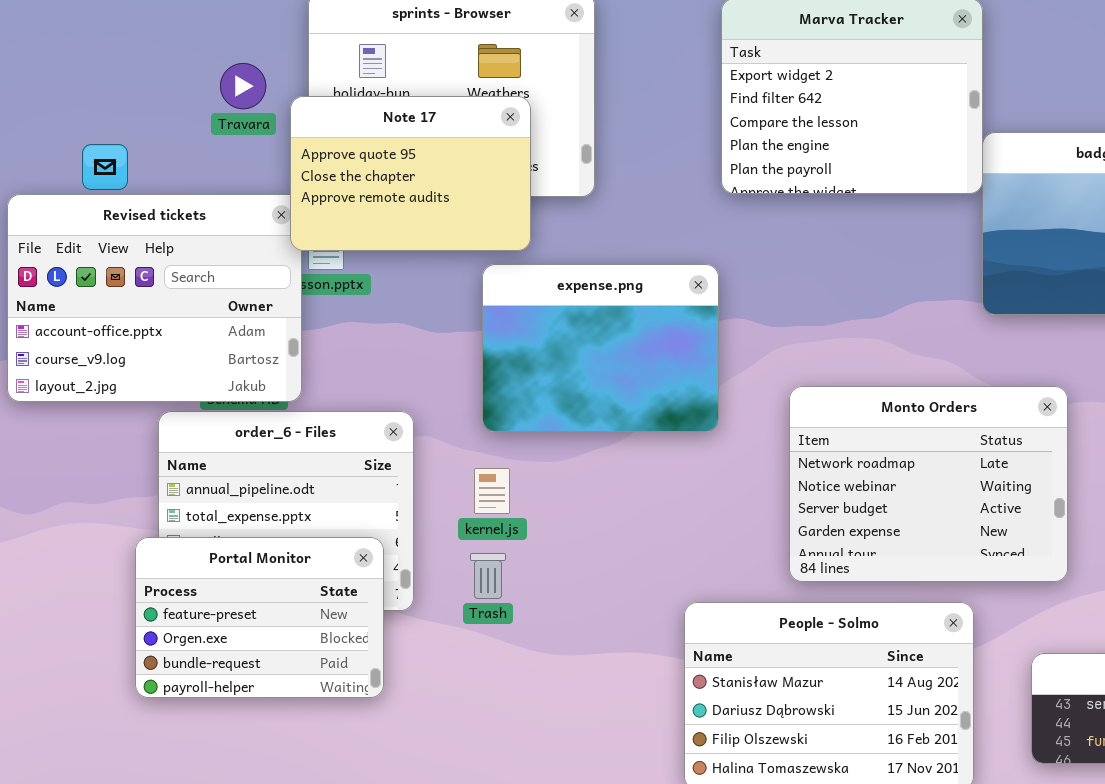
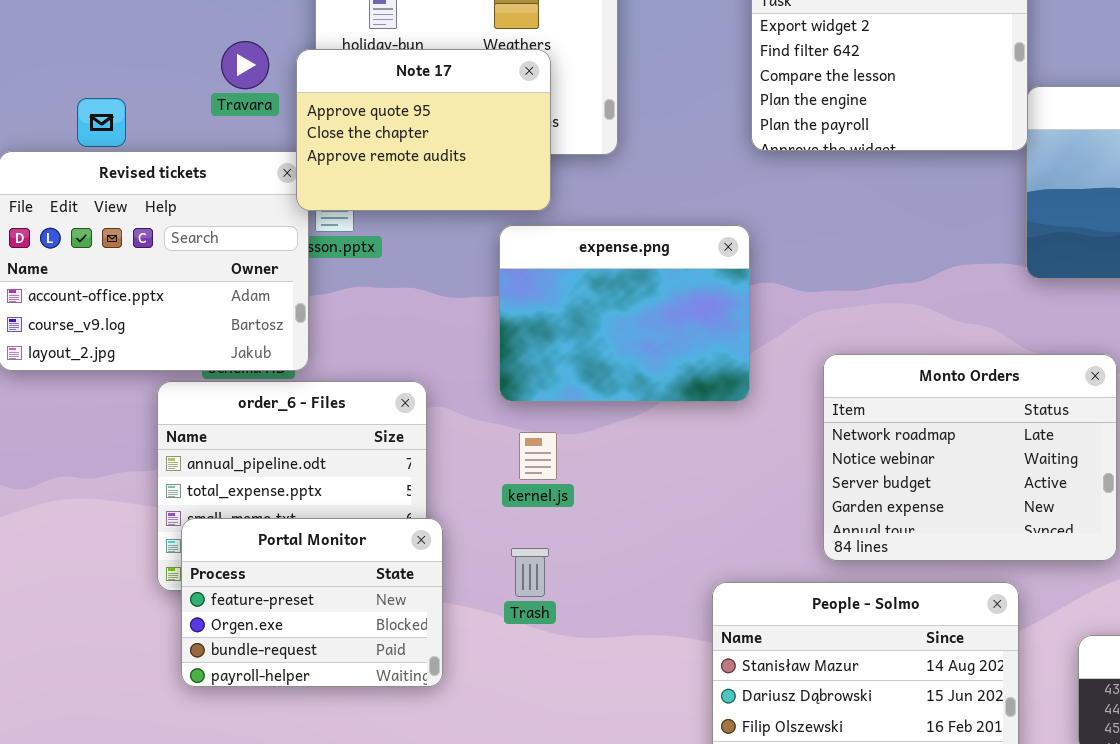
Travara: [220,63,266,109] -> [221,41,269,89], moved
kernel.js: [474,468,510,514] -> [519,432,557,480], moved
Portal Monitor: [135,537,384,698] -> [181,518,443,687], moved
Trash: [470,553,506,599] -> [511,548,549,597], moved

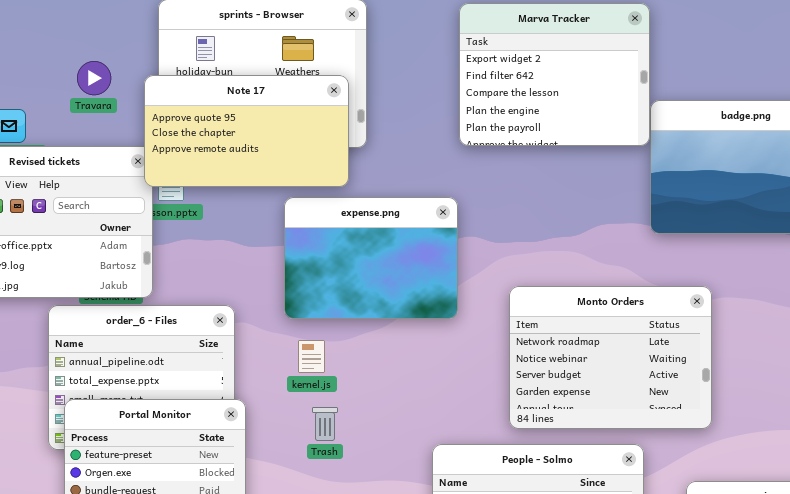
Travara: [221,41,269,89] -> [77,61,111,95], moved
Note 17: [296,49,551,211] -> [144,75,349,187], resized
Trash: [511,548,549,597] -> [312,407,338,441], moved

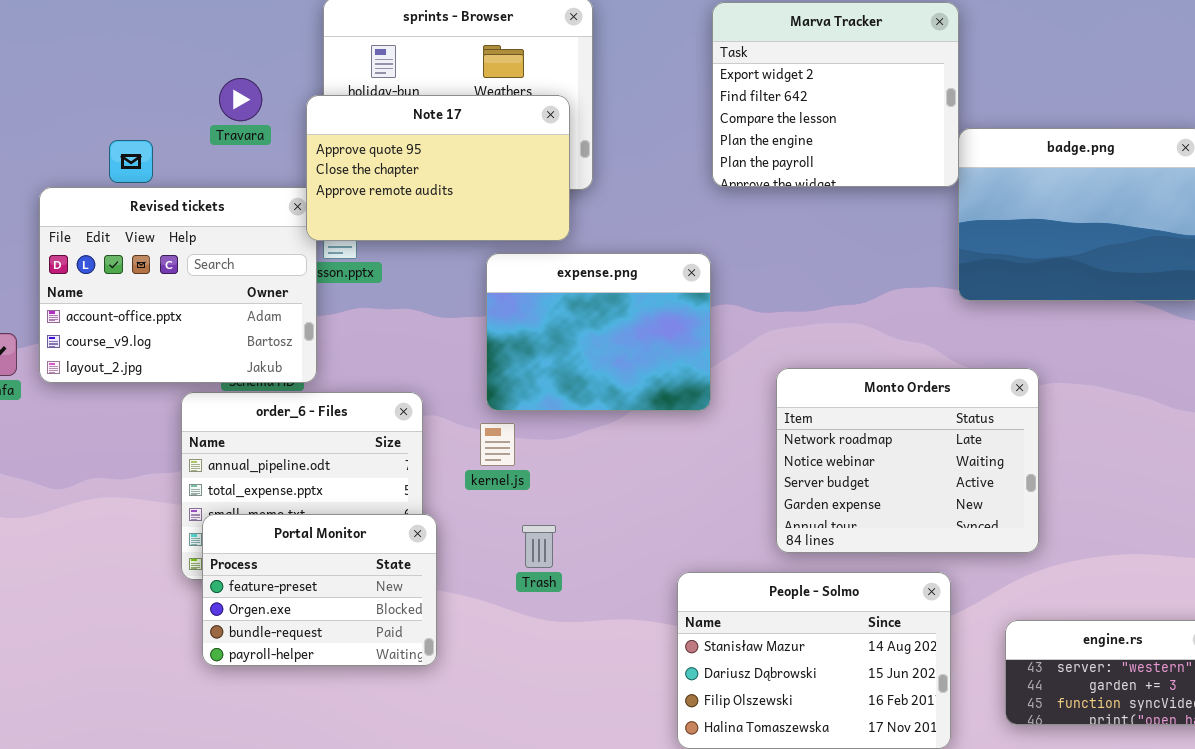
kernel.js: [298,340,325,373] -> [480,423,515,466], moved

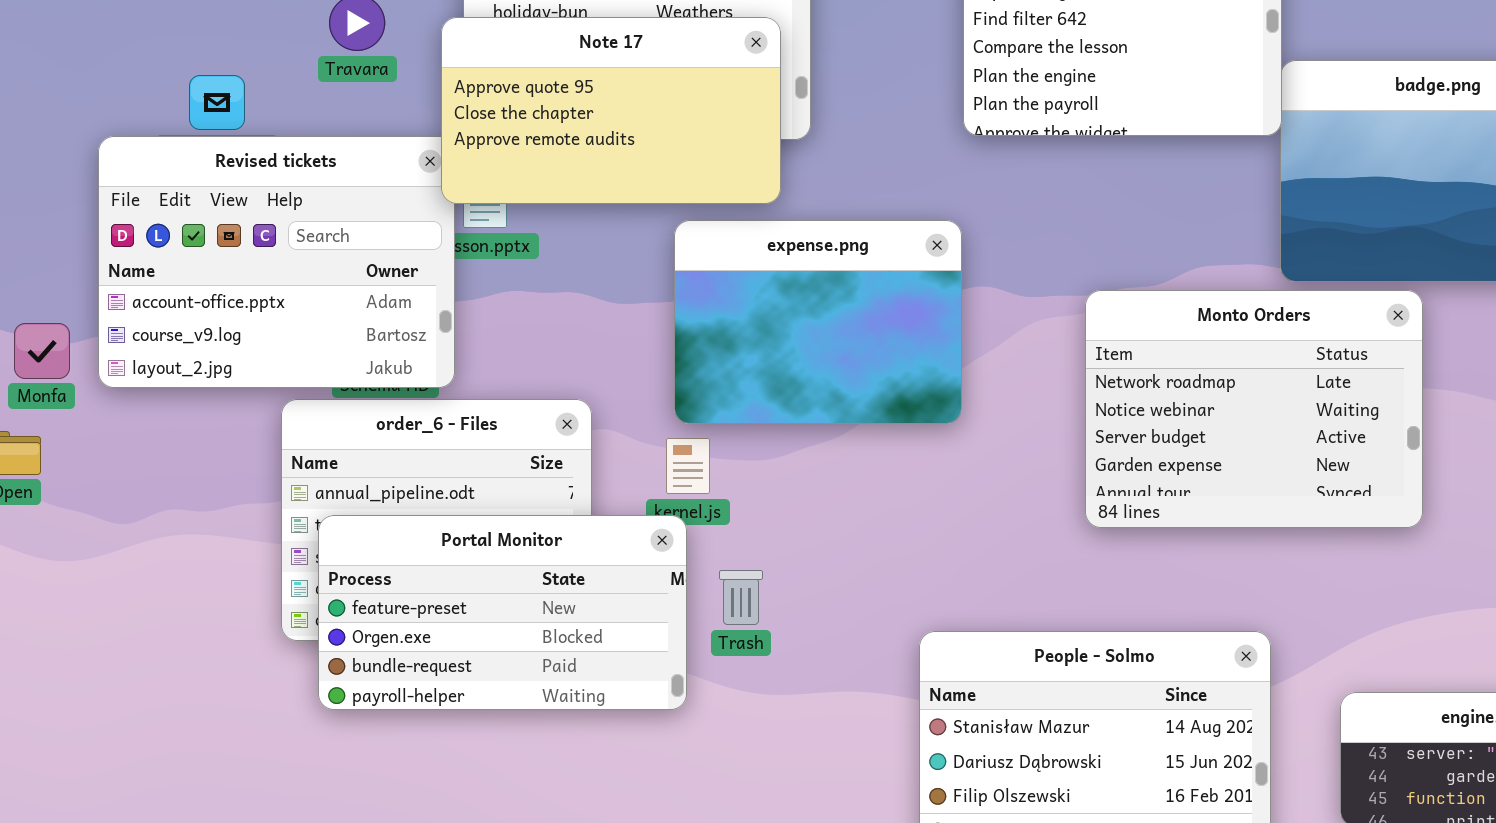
Monto Orders: [776,368,1039,553] -> [1085,290,1423,528], moved
Portal Monitor: [202,514,437,666] -> [318,515,687,710], moved, resized

